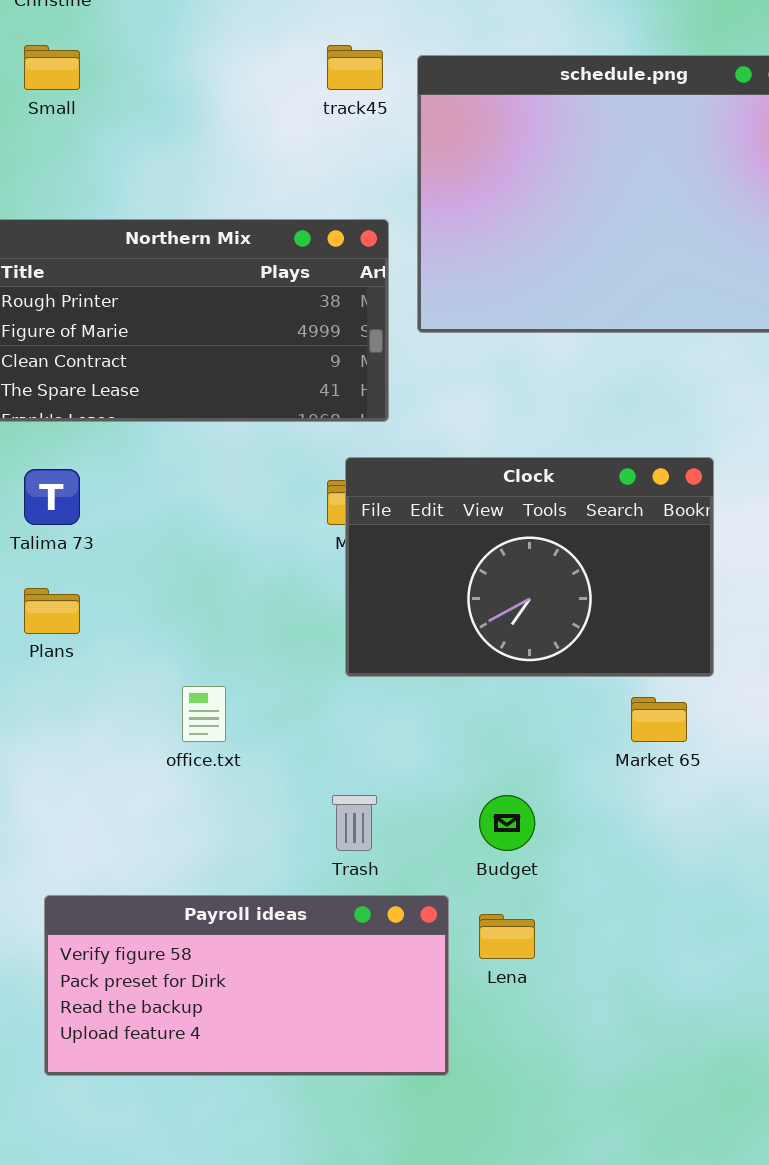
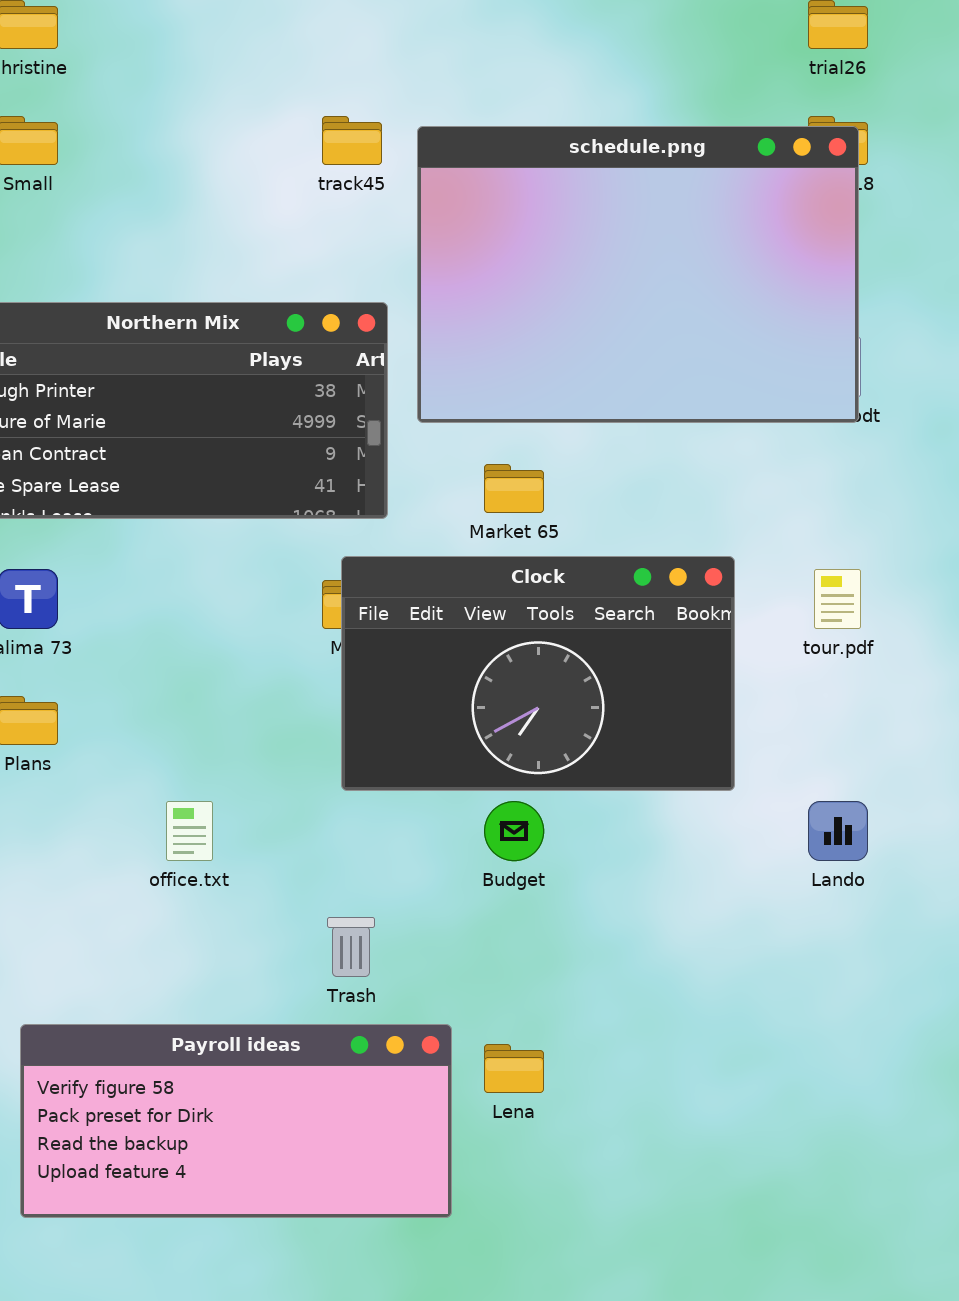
Market 65: [631,697,687,742] -> [484,464,544,513], moved
Budget: [479,795,535,851] -> [484,801,544,861], moved

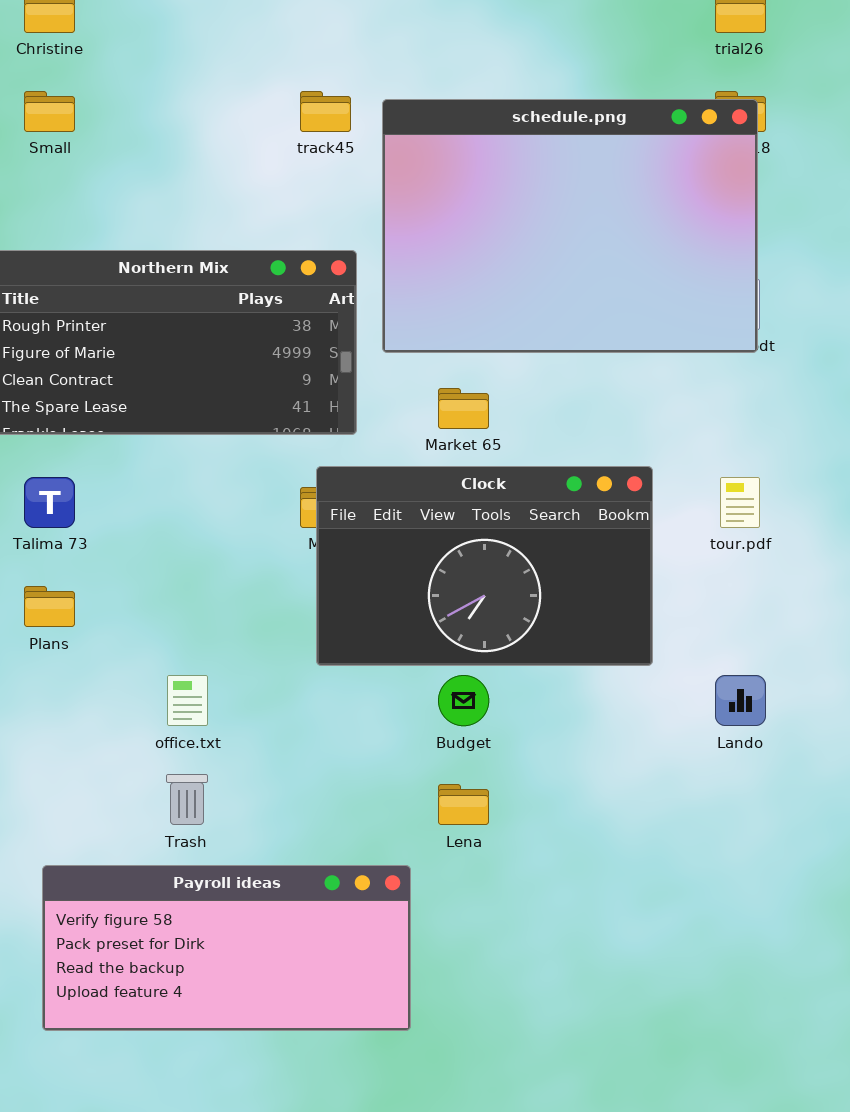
Trash: [327,917,375,977] -> [166,774,208,825], moved
Lena: [484,1044,544,1093] -> [438,784,489,825], moved

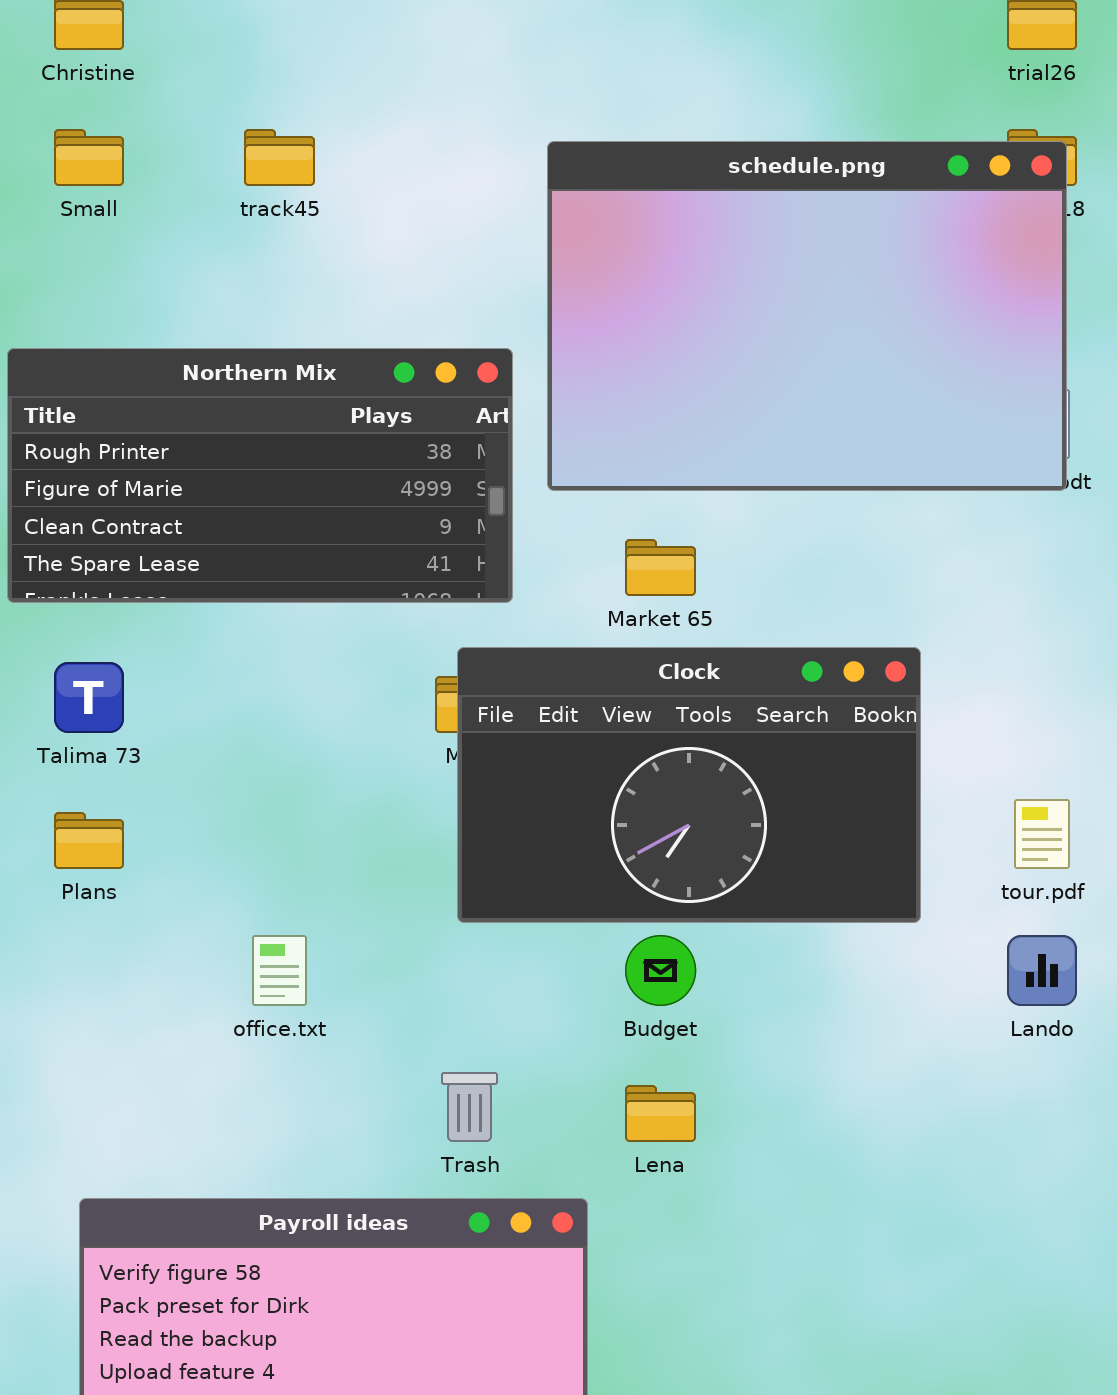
track45: [300,91,351,132] -> [244,129,315,186], moved
tour.pdf: [720,477,760,528] -> [1014,799,1070,869], moved
Trash: [166,774,208,825] -> [441,1072,498,1142], moved

